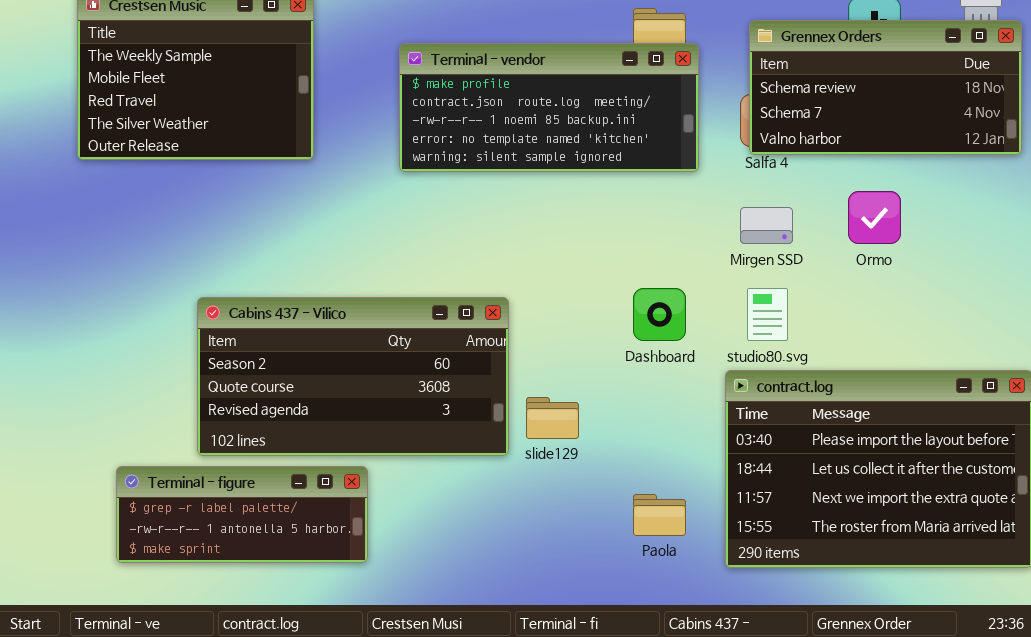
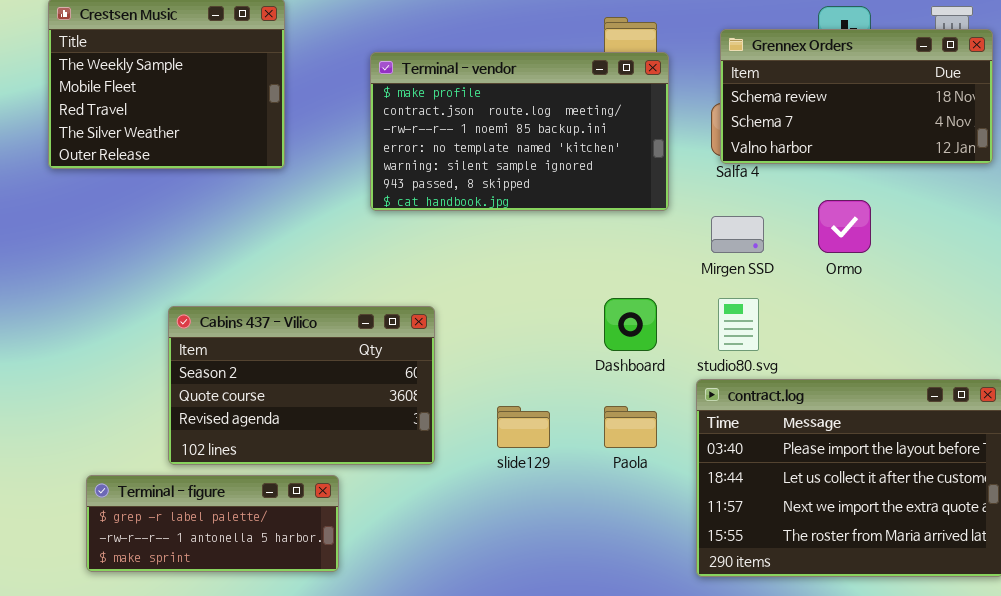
Terminal - vendor: [399,43,699,172] -> [370,52,669,211], resized
Cabins 437 - Vilico: [197,297,509,456] -> [168,306,435,465], resized
Paola: [633,494,686,536] -> [604,406,657,448], moved

